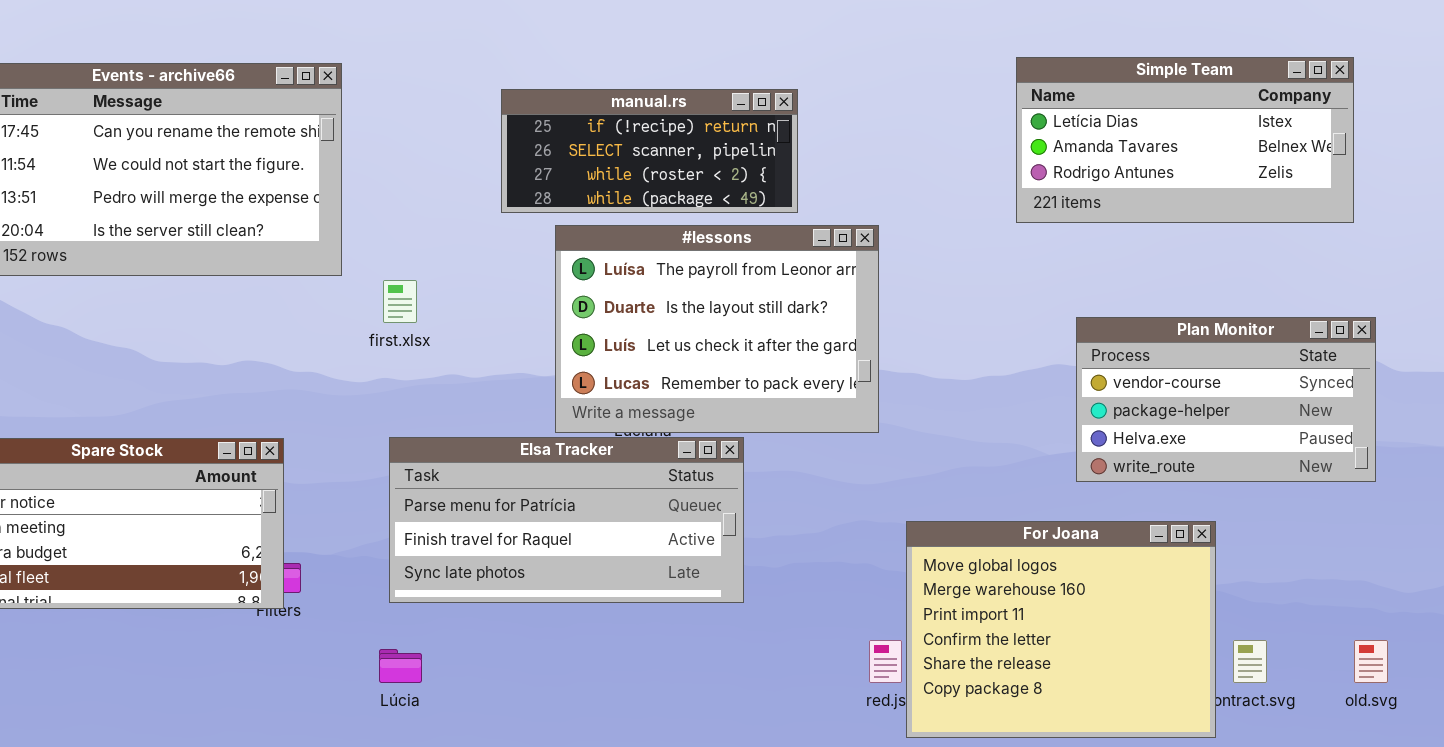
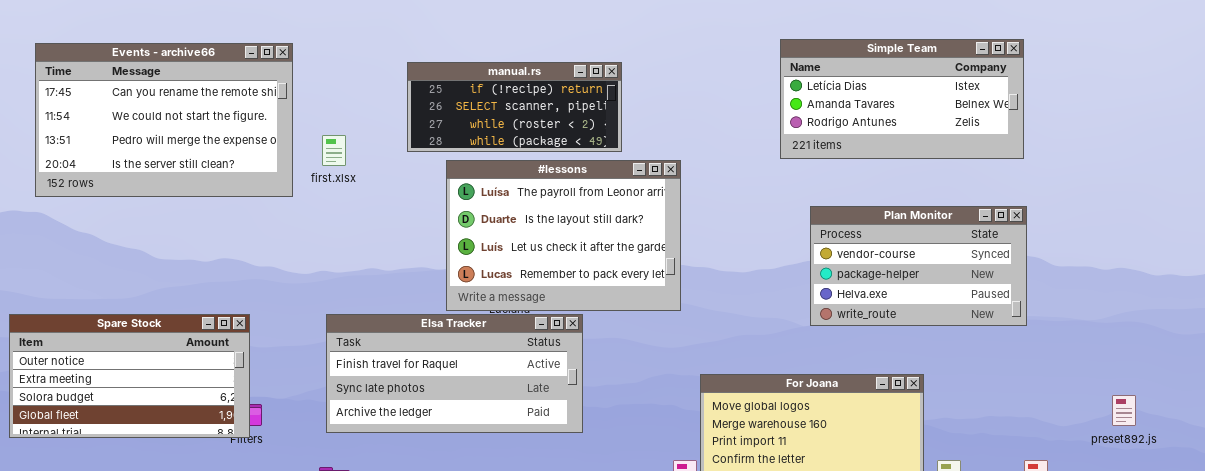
first.xlsx: [383,280,417,323] -> [322,135,346,166], moved
Plan Monitor: [1076,317,1376,482] -> [810,206,1027,326], moved
Elsa Tracker: [389,437,744,603] -> [326,314,583,433], scrolled down 1 row

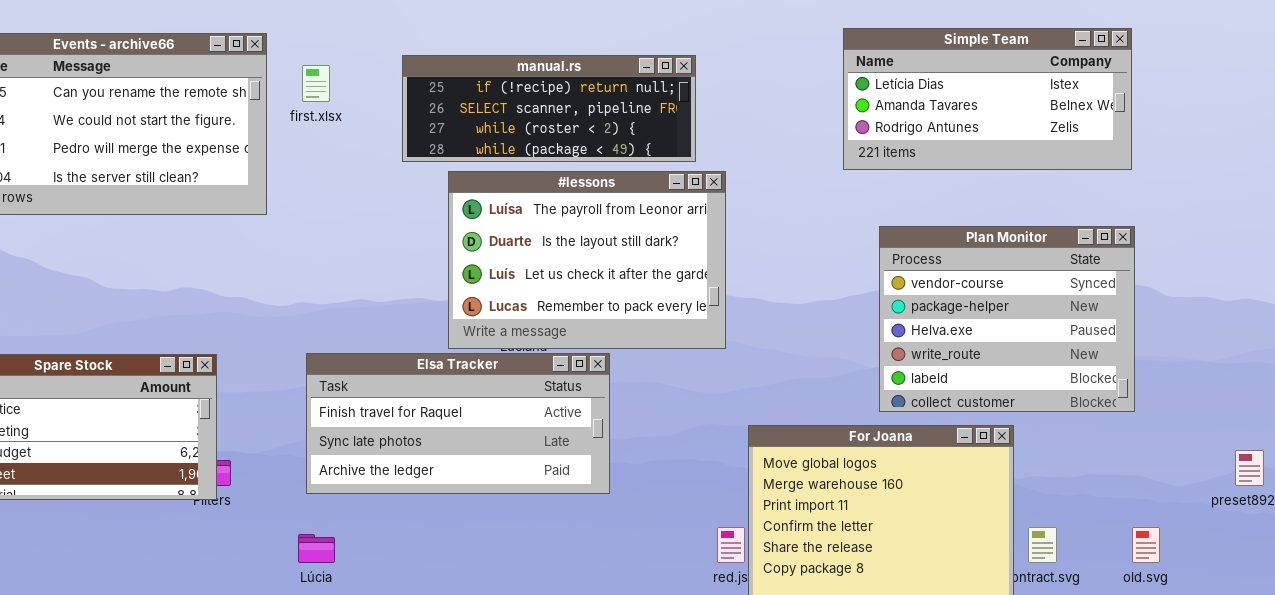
manual.rs: [407,62,622,152] -> [402,55,696,162], resized
first.xlsx: [322,135,346,166] -> [302,65,330,102], moved
Plan Monitor: [810,206,1027,326] -> [879,226,1135,412], resized

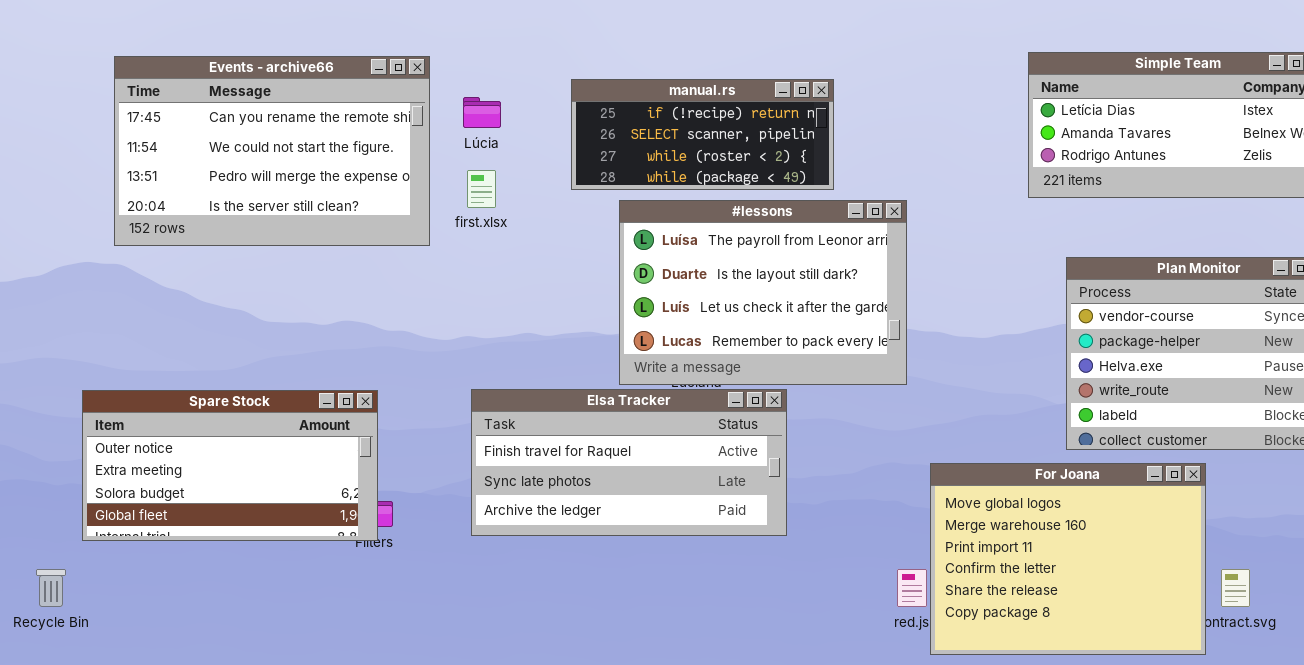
manual.rs: [402,55,696,162] -> [571,79,834,190], resized
first.xlsx: [302,65,330,102] -> [467,170,496,208], moved
Lúcia: [298,534,335,563] -> [463,97,501,128], moved

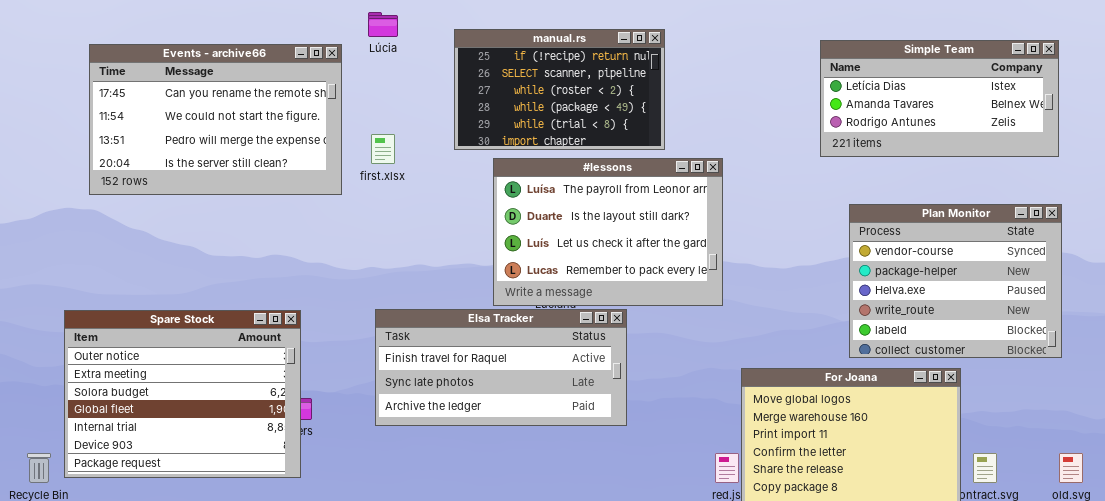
manual.rs: [571,79,834,190] -> [454,29,665,150], resized
Lúcia: [463,97,501,128] -> [368,12,398,37], moved
Spare Stock: [82,390,378,541] -> [64,310,301,478], resized

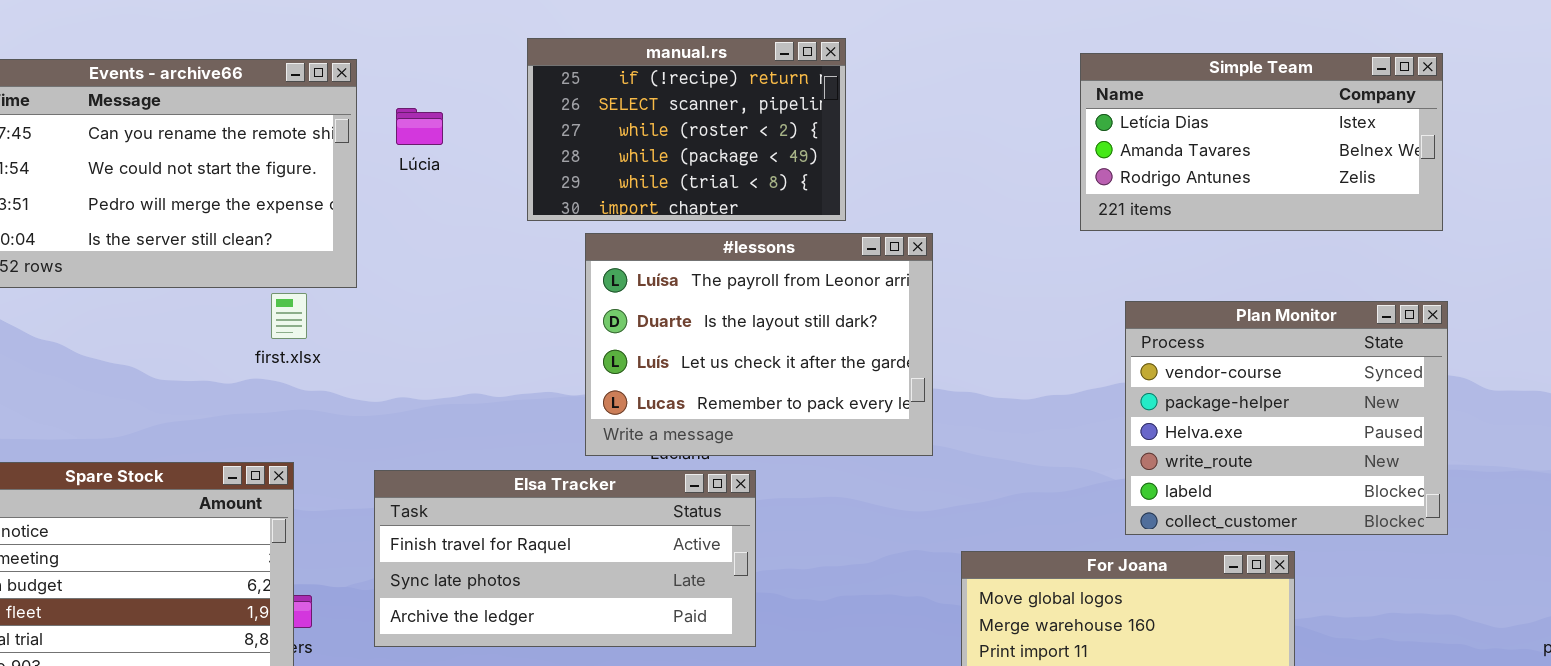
Lúcia: [368,12,398,37] -> [396,108,443,145], moved
first.xlsx: [371,134,395,164] -> [271,293,307,339], moved
Elsa Tracker: [375,309,627,426] -> [374,470,756,647], moved

